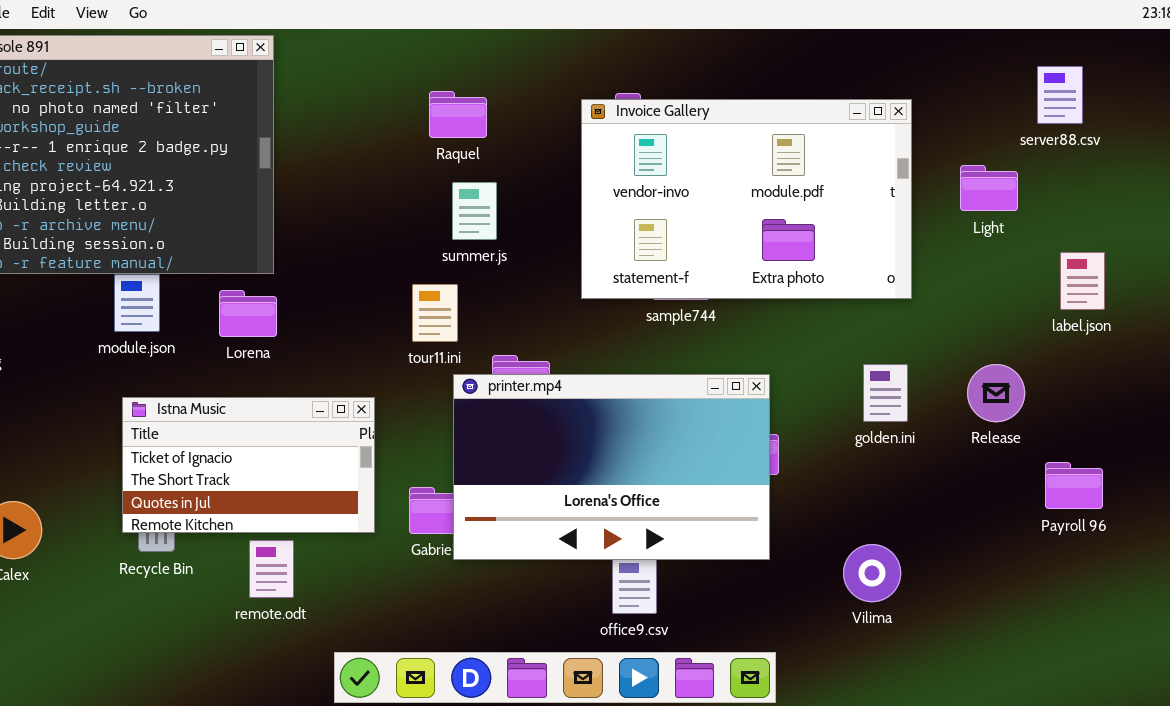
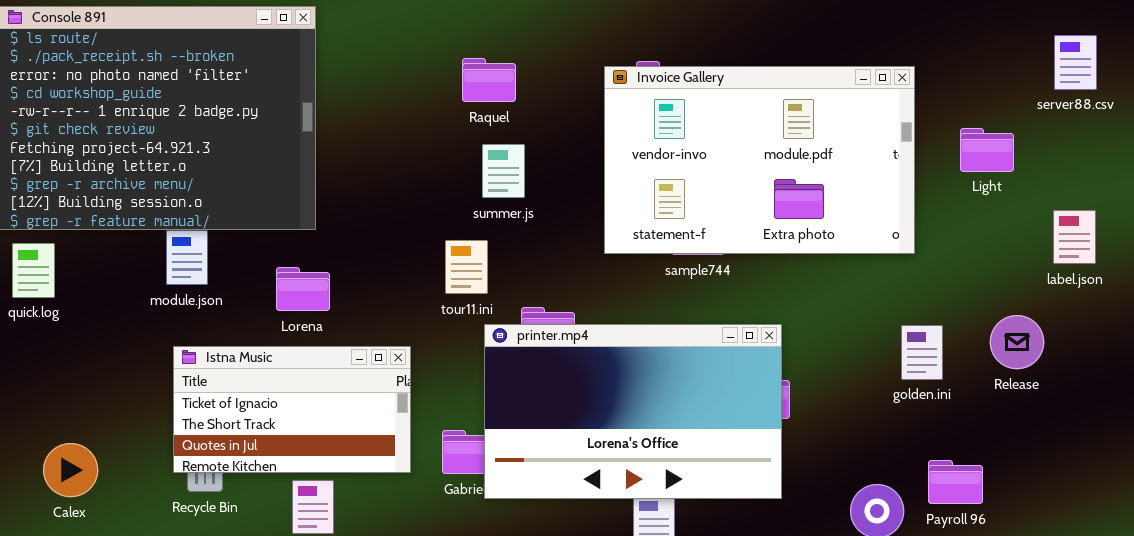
server88.csv: [1037,66,1083,124] -> [1054,35,1097,90], moved
Lorena: [219,290,277,337] -> [276,267,330,311], moved
golden.ini: [863,364,908,422] -> [901,325,943,380], moved
Release: [967,364,1025,422] -> [990,315,1044,369], moved
Payroll 96: [1045,462,1103,509] -> [928,460,983,504], moved

